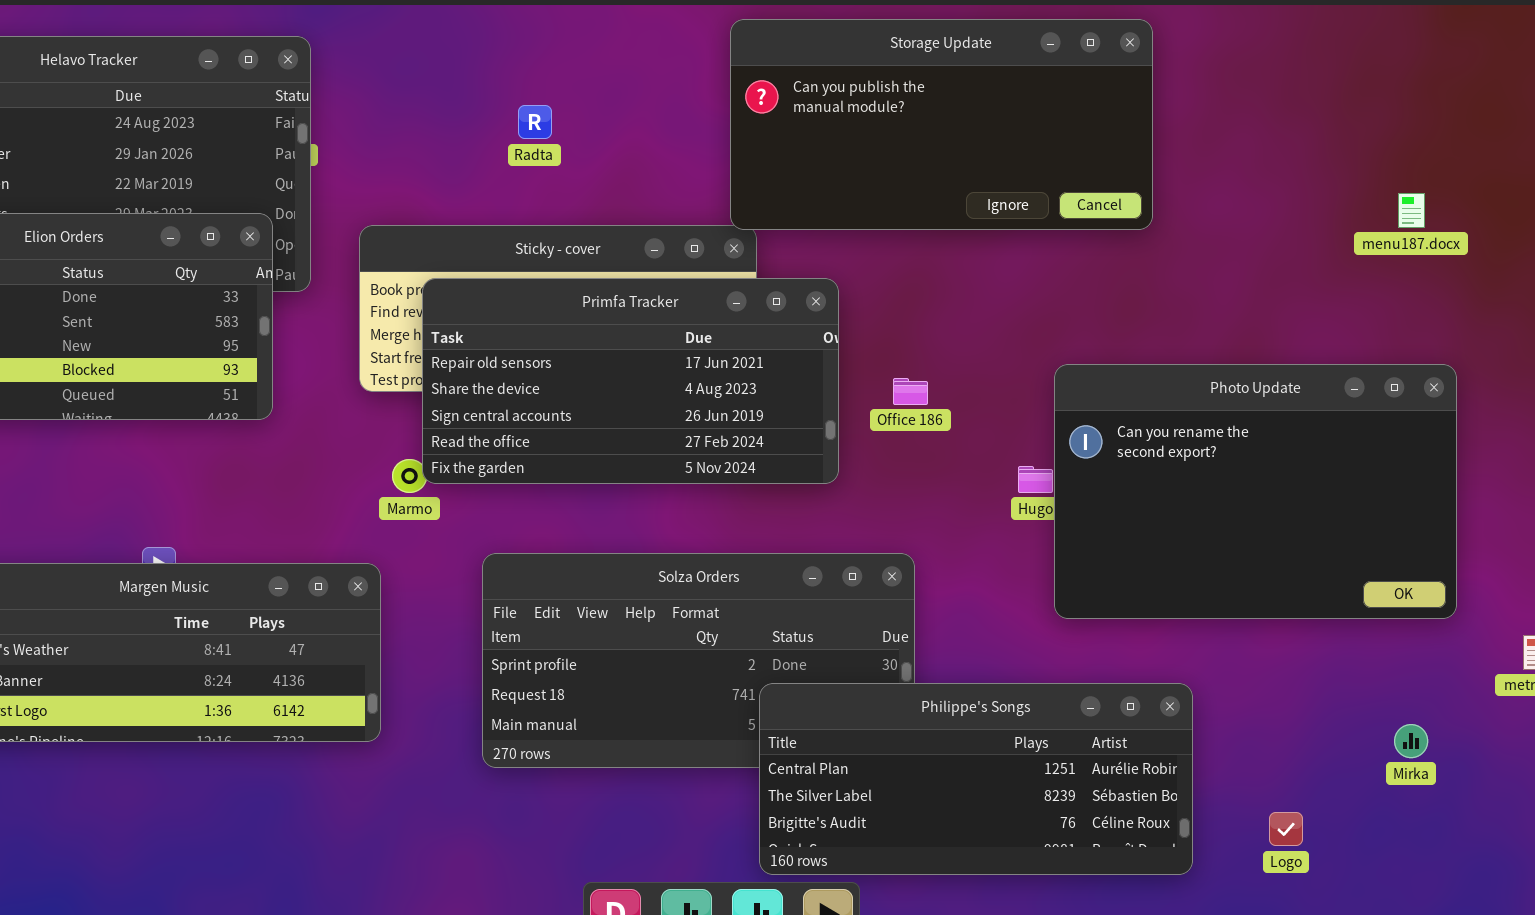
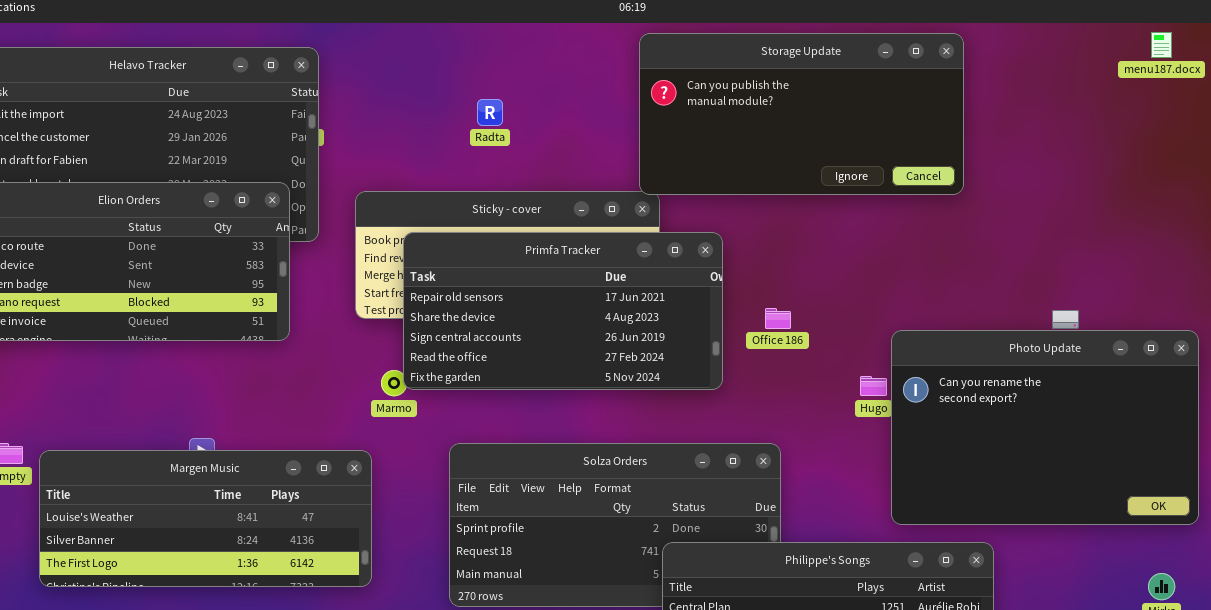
menu187.docx: [1398,193,1425,228] -> [1151,32,1172,58], moved
Photo Update: [1054,364,1457,619] -> [891,330,1199,525], moved

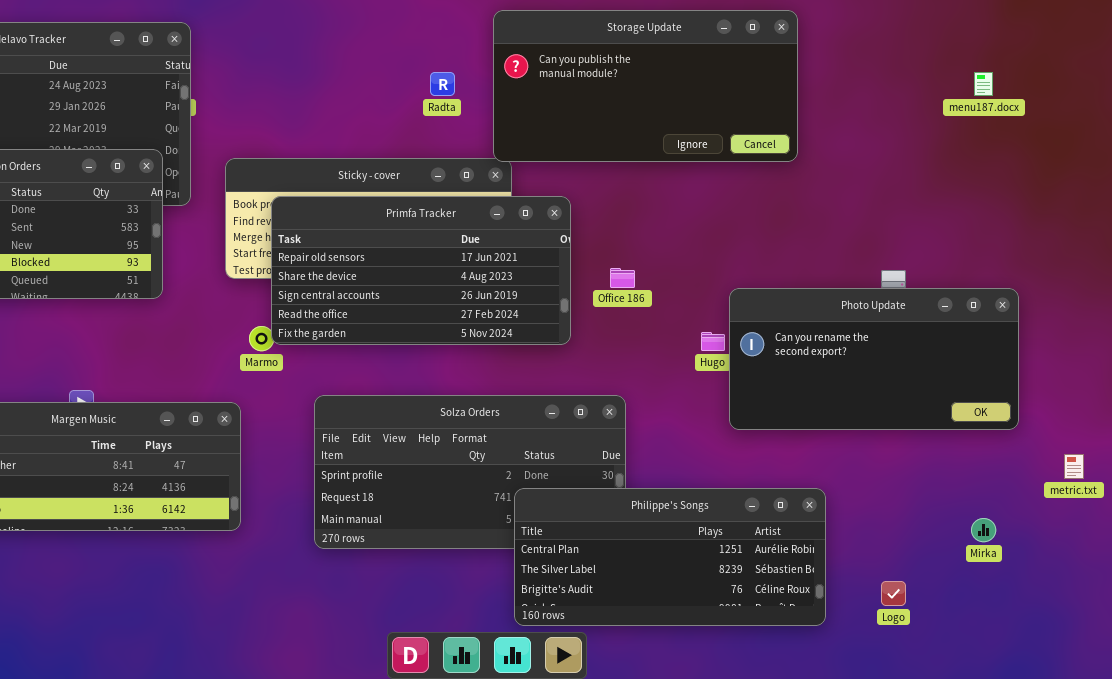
menu187.docx: [1151,32,1172,58] -> [974,72,993,96], moved
Radta: [477,99,503,126] -> [430,72,455,96], moved
Photo Update: [891,330,1199,525] -> [729,288,1019,430], resized

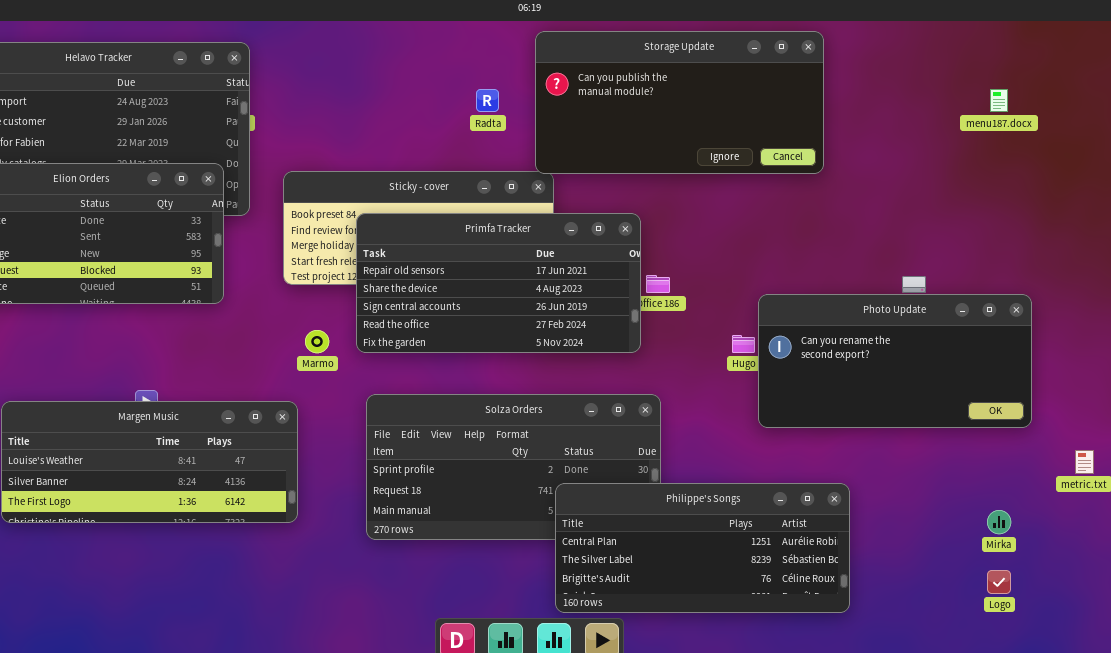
Primfa Tracker: [271,196,571,345] -> [356,213,641,353], moved
Logo: [881,581,906,606] -> [987,570,1011,594], moved

